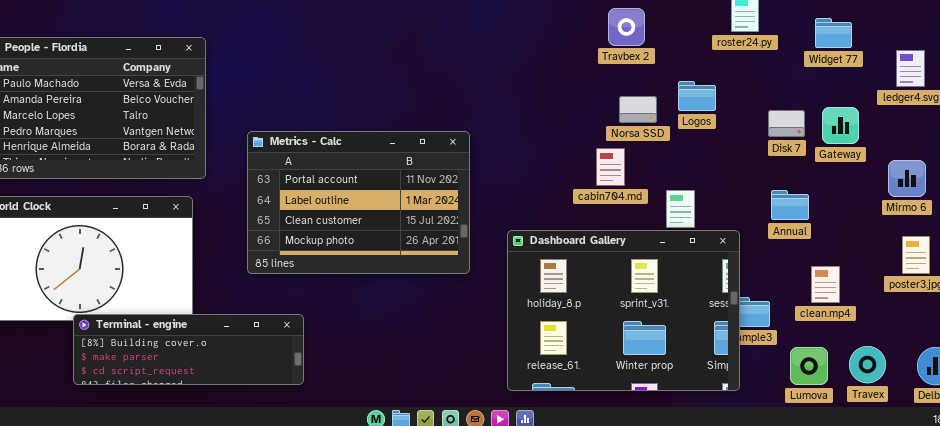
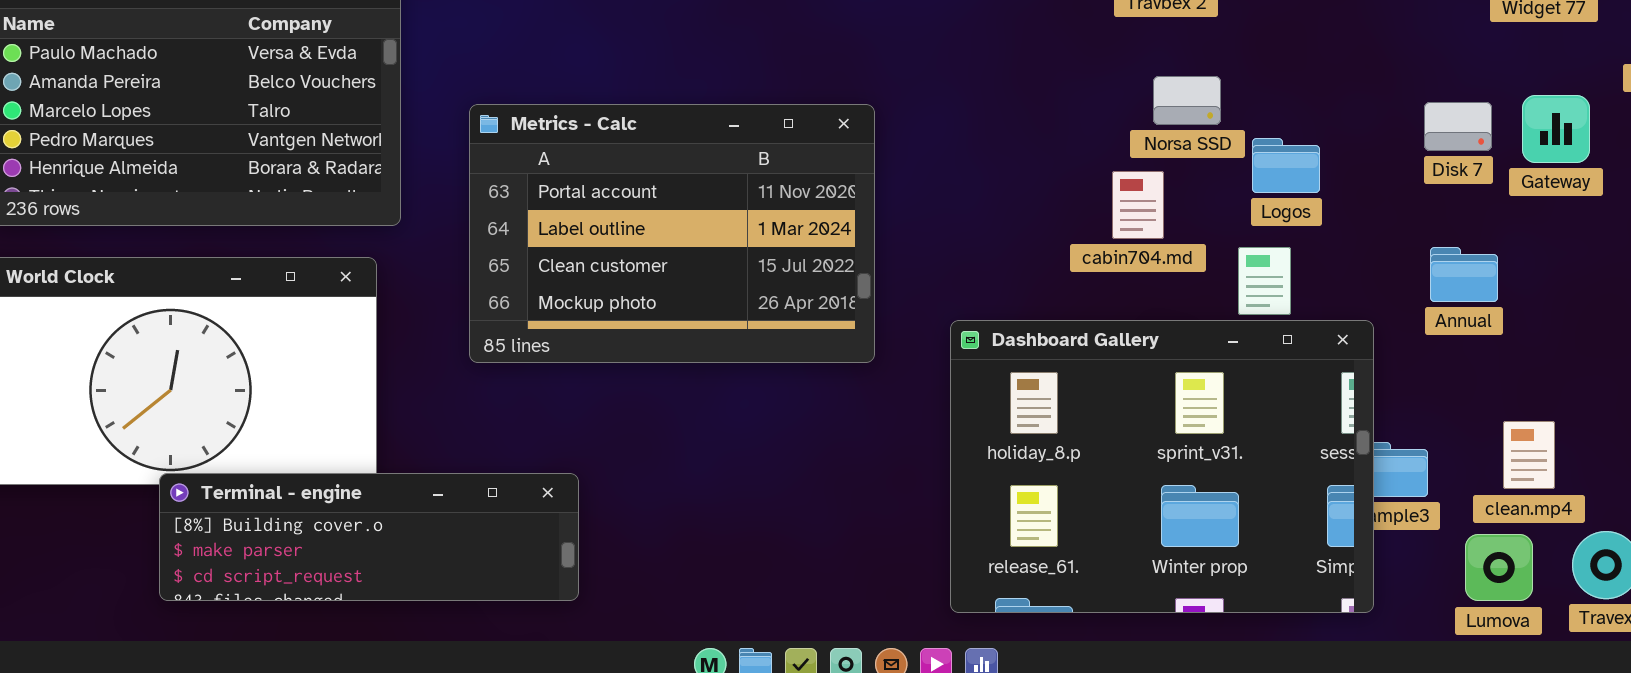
Logos: [678,81,716,111] -> [1252,138,1320,193], moved
Metrics - Calc: [247,131,470,274] -> [469,104,875,363], moved
clean.mp4: [811,266,840,303] -> [1503,421,1555,489], moved

